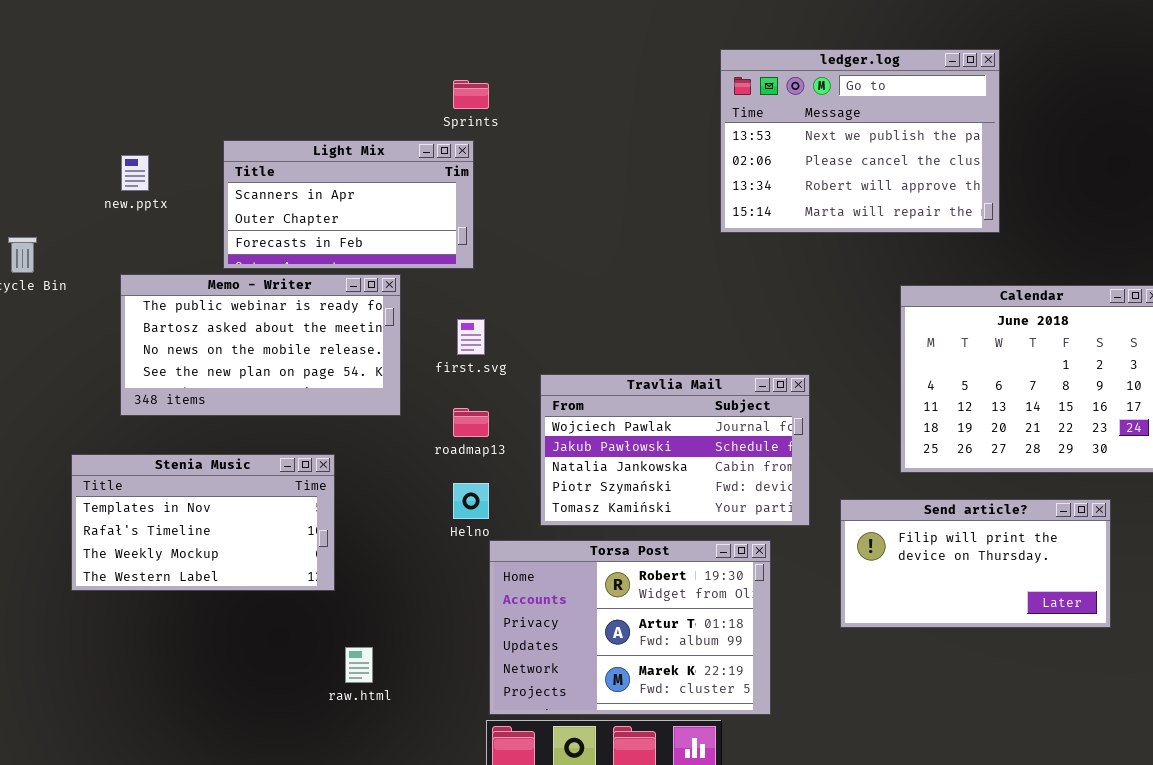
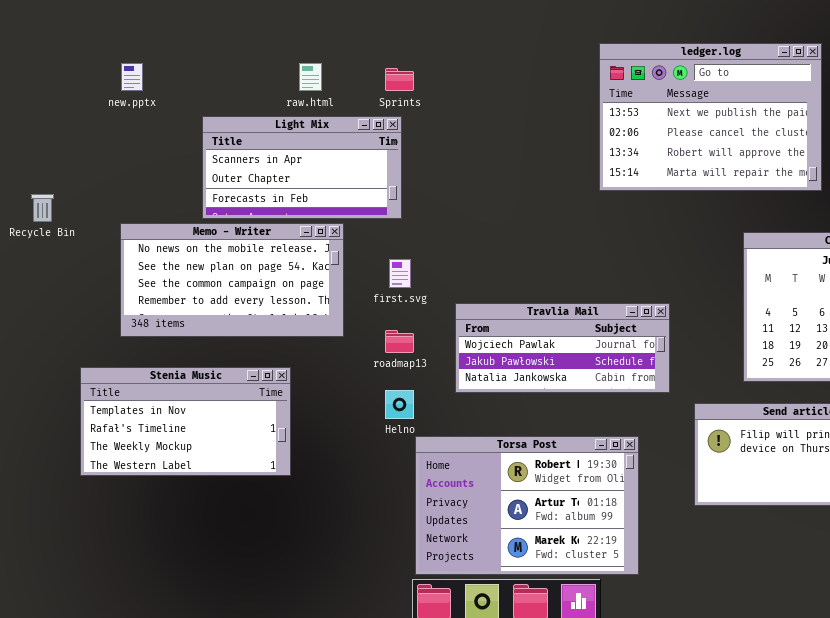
new.pptx: [121,155,149,191] -> [121,63,143,91], moved
Memo - Writer: [120,274,401,416] -> [120,223,344,337], scrolled down 2 rows
Travlia Mail: [540,374,810,526] -> [455,303,670,393], resized
raw.html: [345,647,373,683] -> [299,63,322,91], moved

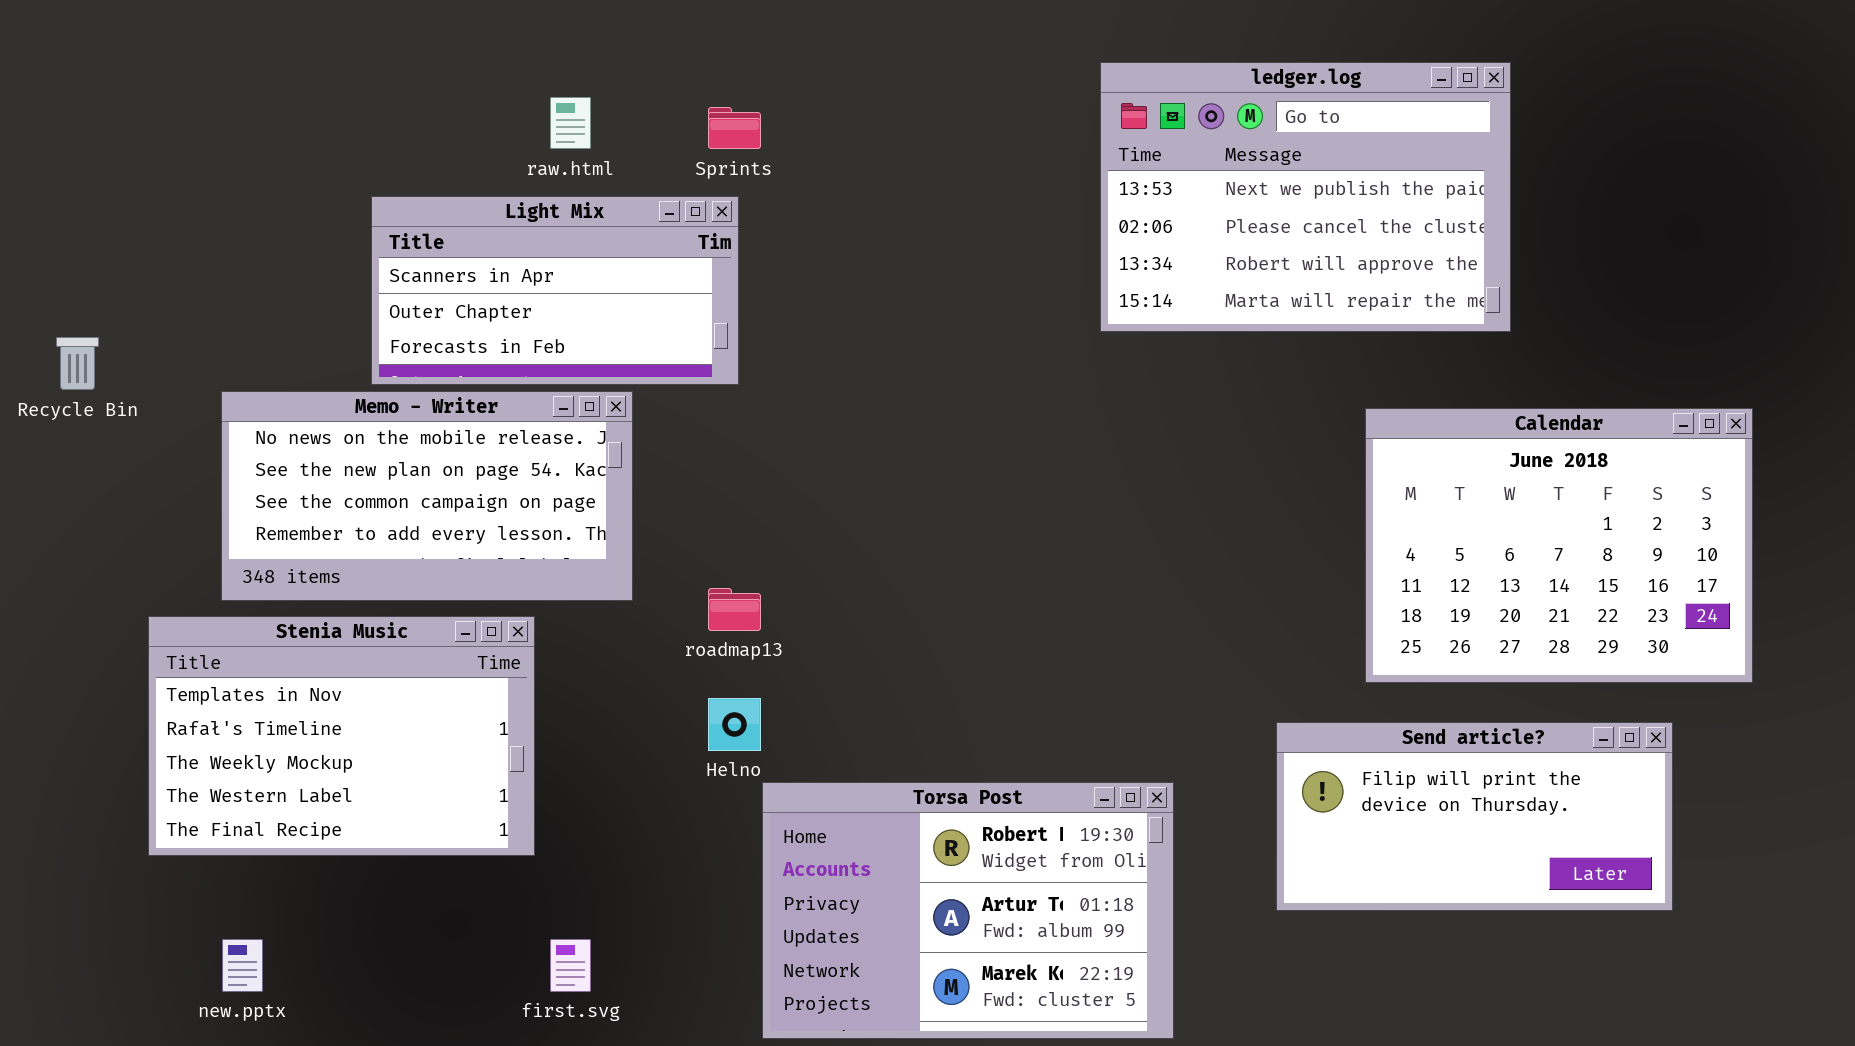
new.pptx: [121,63,143,91] -> [222,939,263,992], moved
first.svg: [389,259,411,288] -> [550,939,591,992], moved
Travlia Mail: [455,303,670,393] -> none, closed
Stenia Music: [80,367,291,476] -> [148,616,535,856], resized

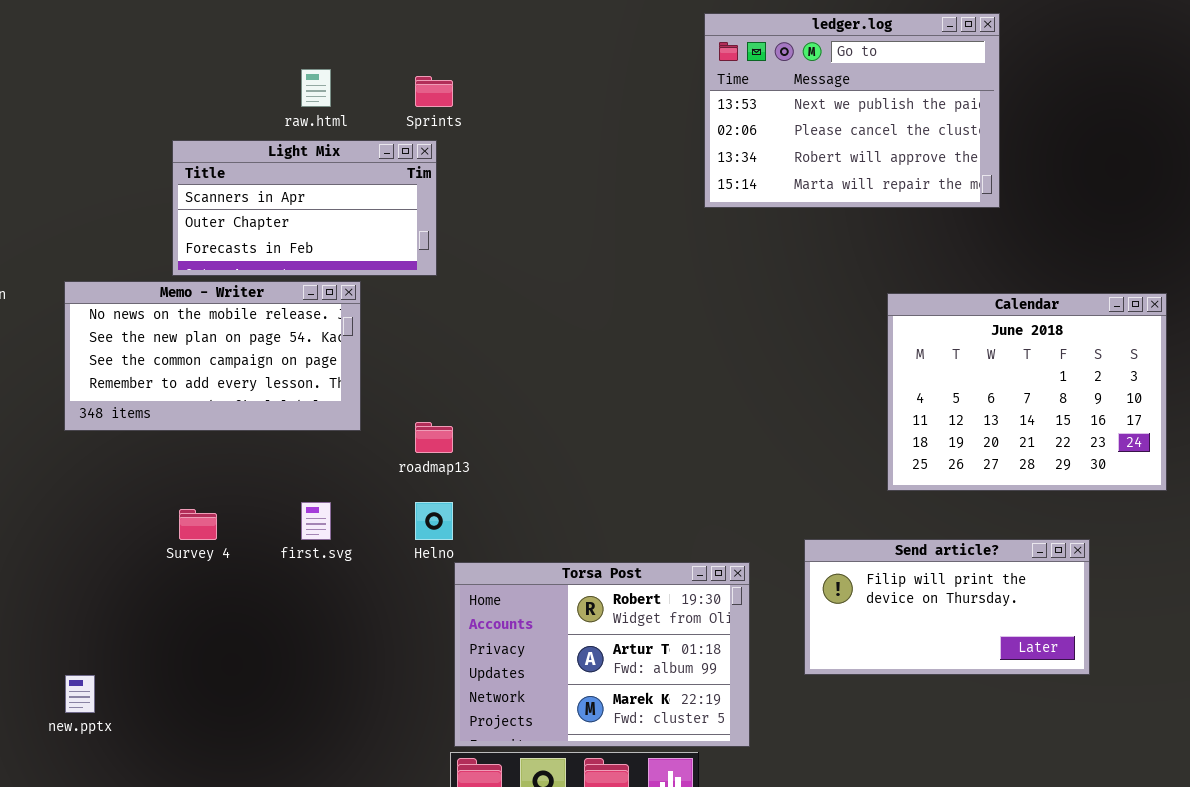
ledger.log: [1100,62,1511,332] -> [704,13,1000,208], moved
Stenia Music: [148,616,535,856] -> none, closed
Send article?: [1276,722,1673,911] -> [804,539,1090,675], moved
first.svg: [550,939,591,992] -> [301,502,331,540], moved

